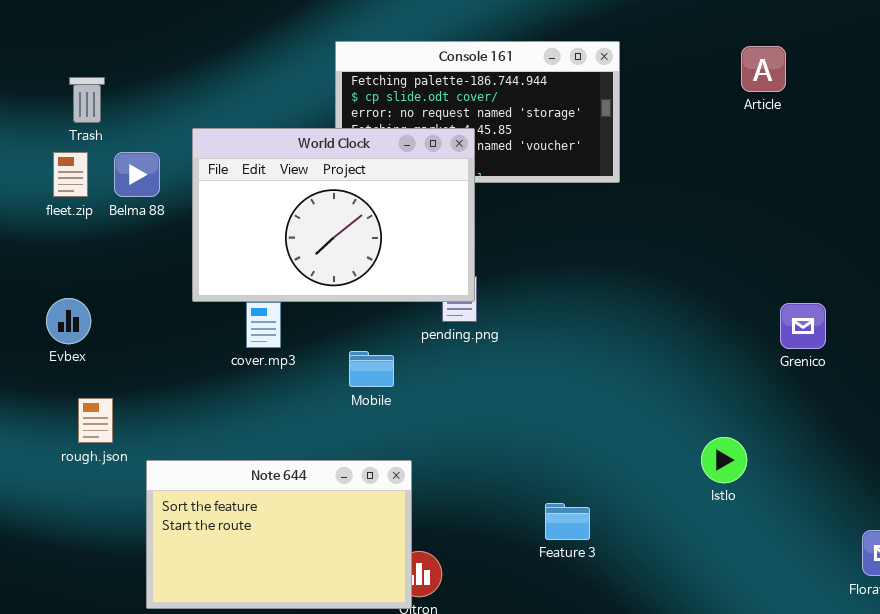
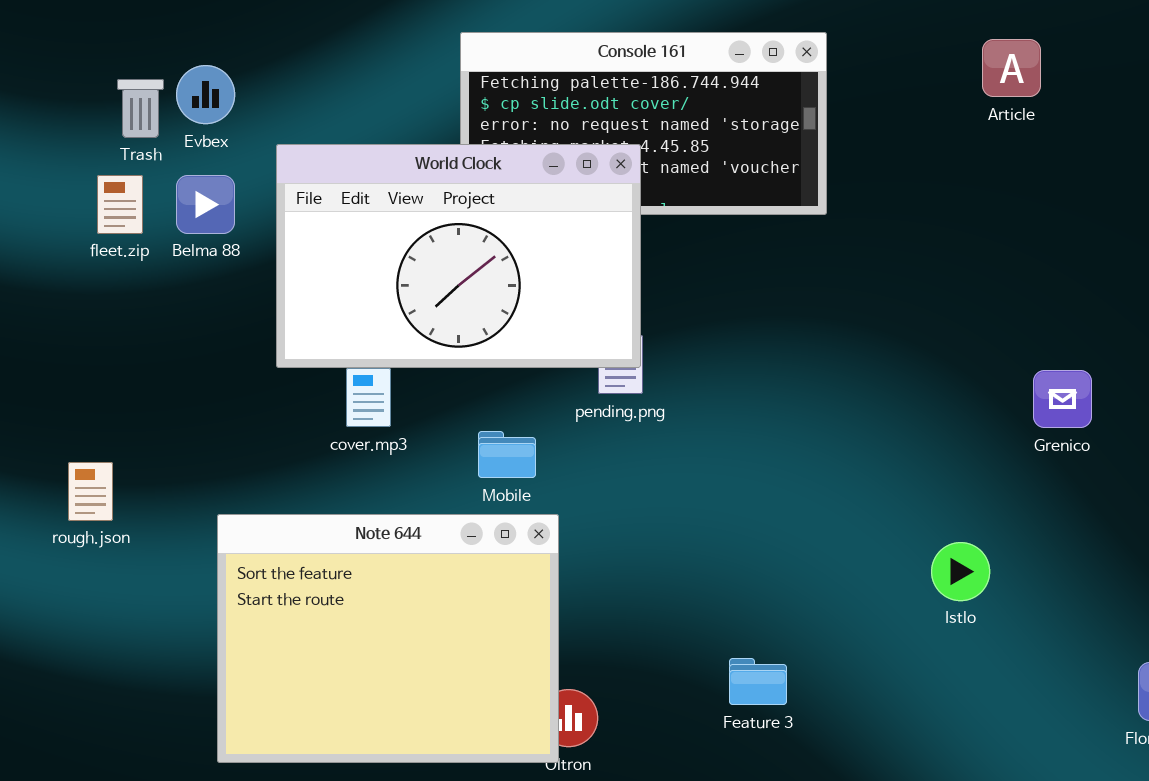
Evbex: [46,298,91,344] -> [176,65,235,124], moved
rough.json: [78,398,113,443] -> [68,462,113,521], moved
Note 644: [146,460,412,609] -> [217,514,559,763], resized
Feature 3: [545,503,590,540] -> [729,658,787,705], moved

